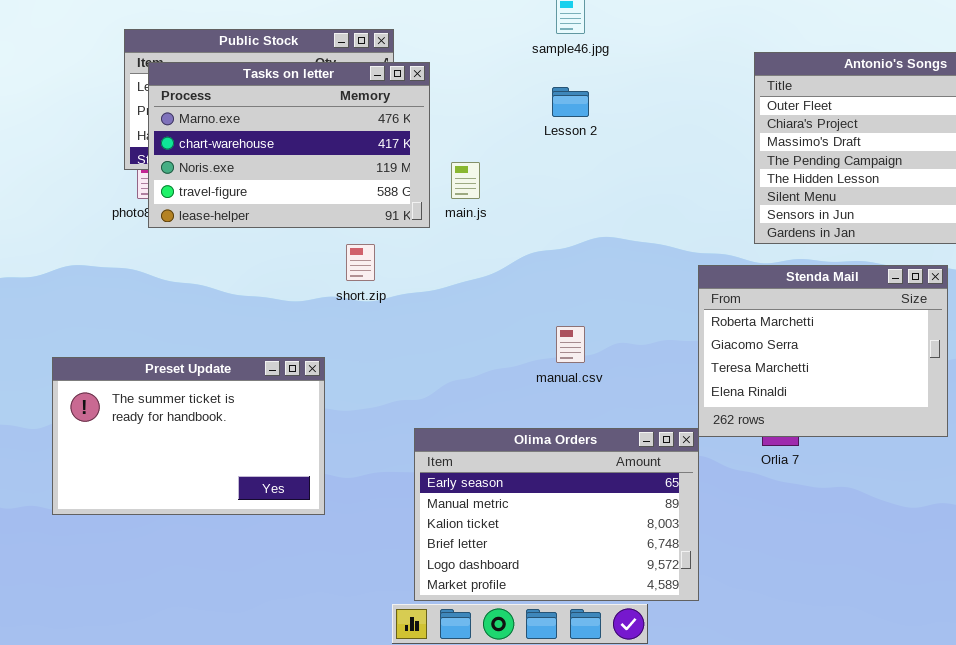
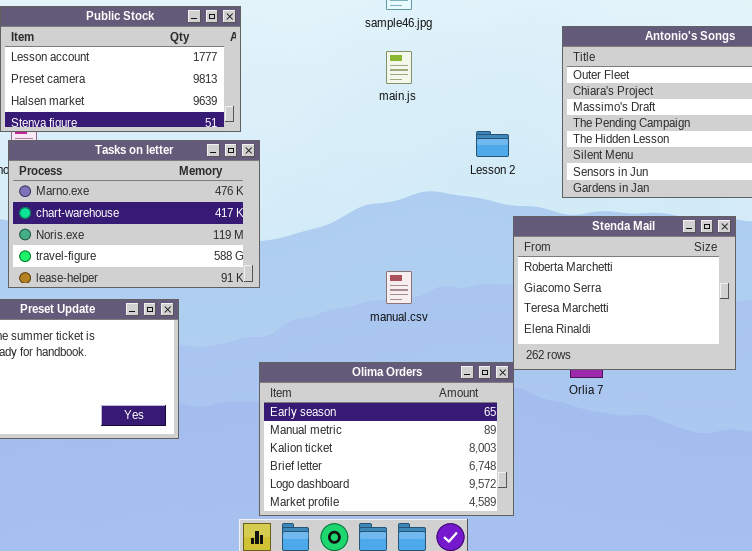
Tasks on letter: [148,62,430,228] -> [8,140,260,288], moved
Lesson 2: [552,87,589,117] -> [476,131,509,157], moved
main.js: [451,162,480,199] -> [386,51,412,84], moved

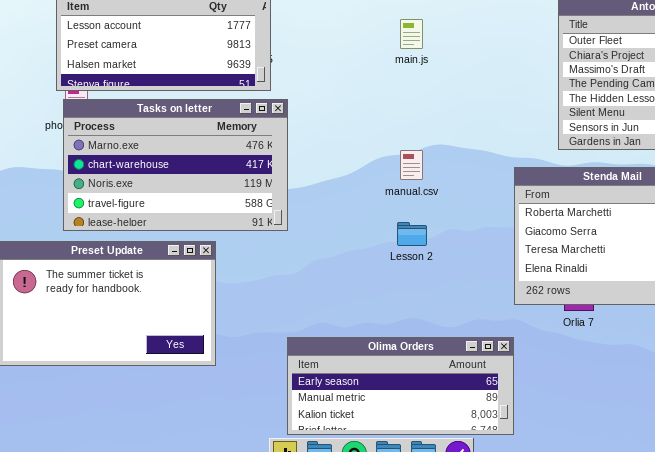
Lesson 2: [476,131,509,157] -> [397,222,427,246], moved
manual.csv: [386,271,412,304] -> [400,150,423,180], moved
Olima Orders: [259,362,514,516] -> [287,337,514,435], resized

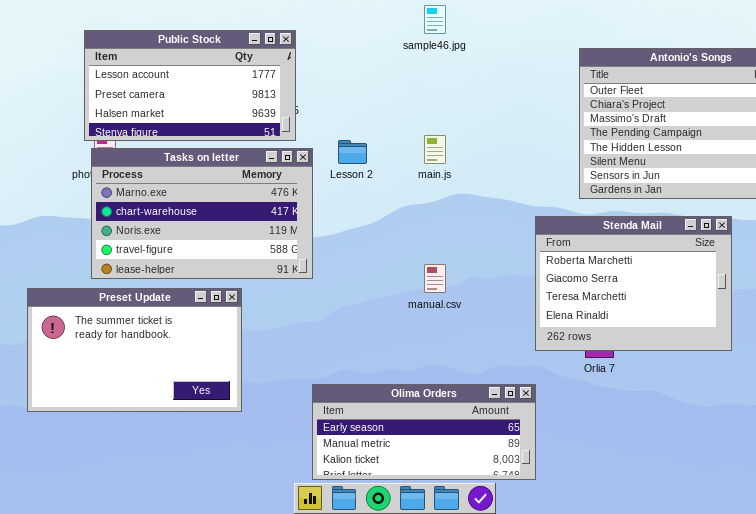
main.js: [400,19,423,49] -> [424,135,446,164], moved
manual.csv: [400,150,423,180] -> [424,264,446,293], moved
Lesson 2: [397,222,427,246] -> [338,140,367,164], moved

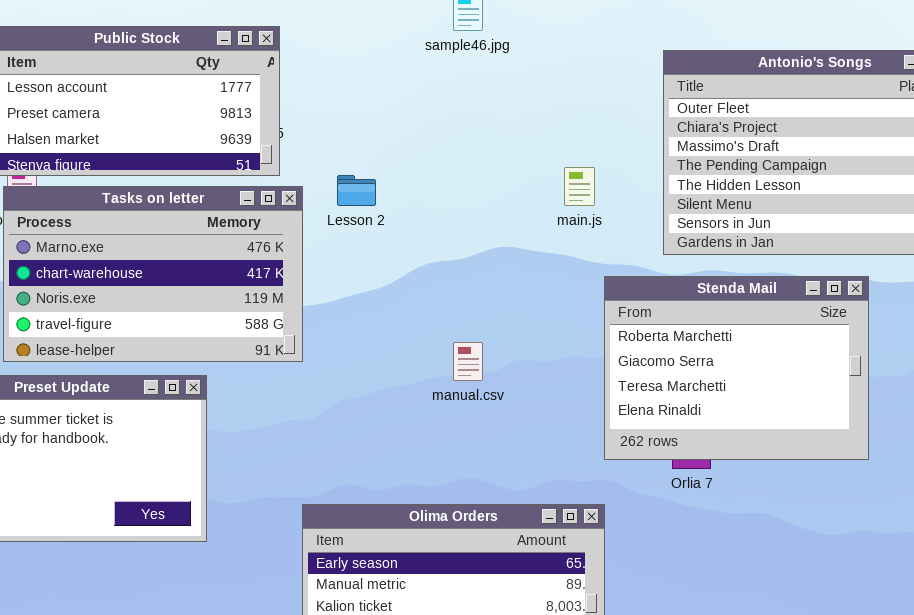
main.js: [424,135,446,164] -> [564,167,595,206], moved

